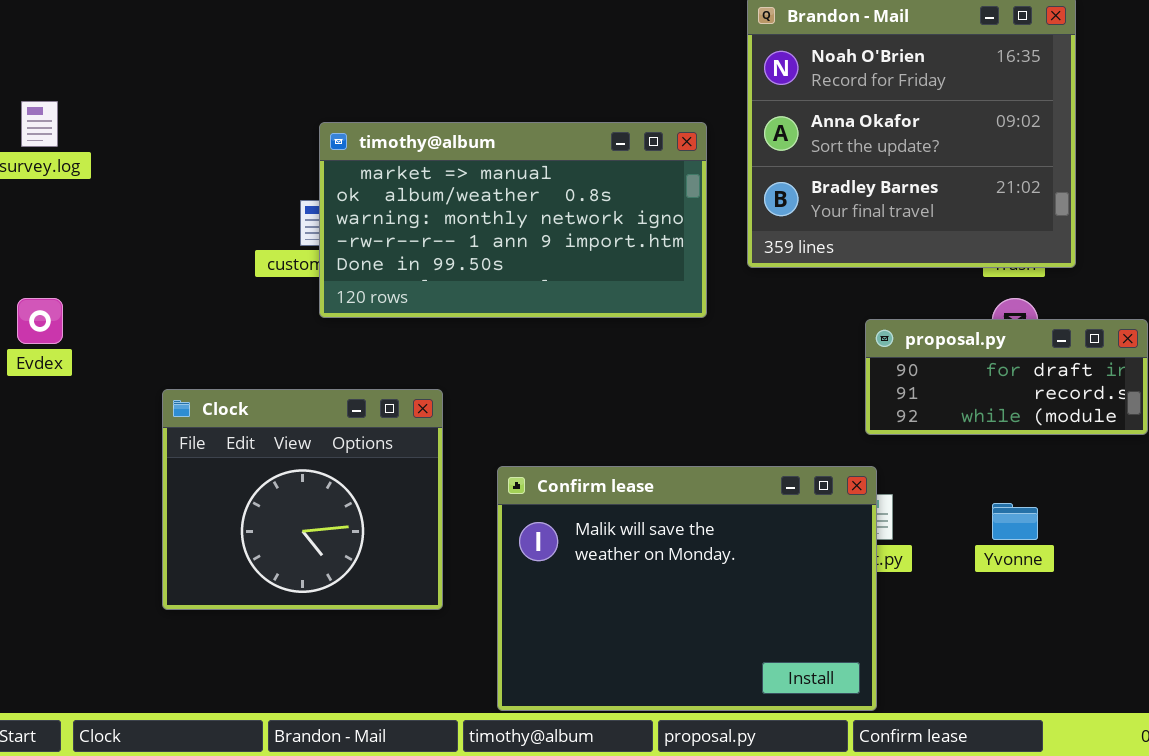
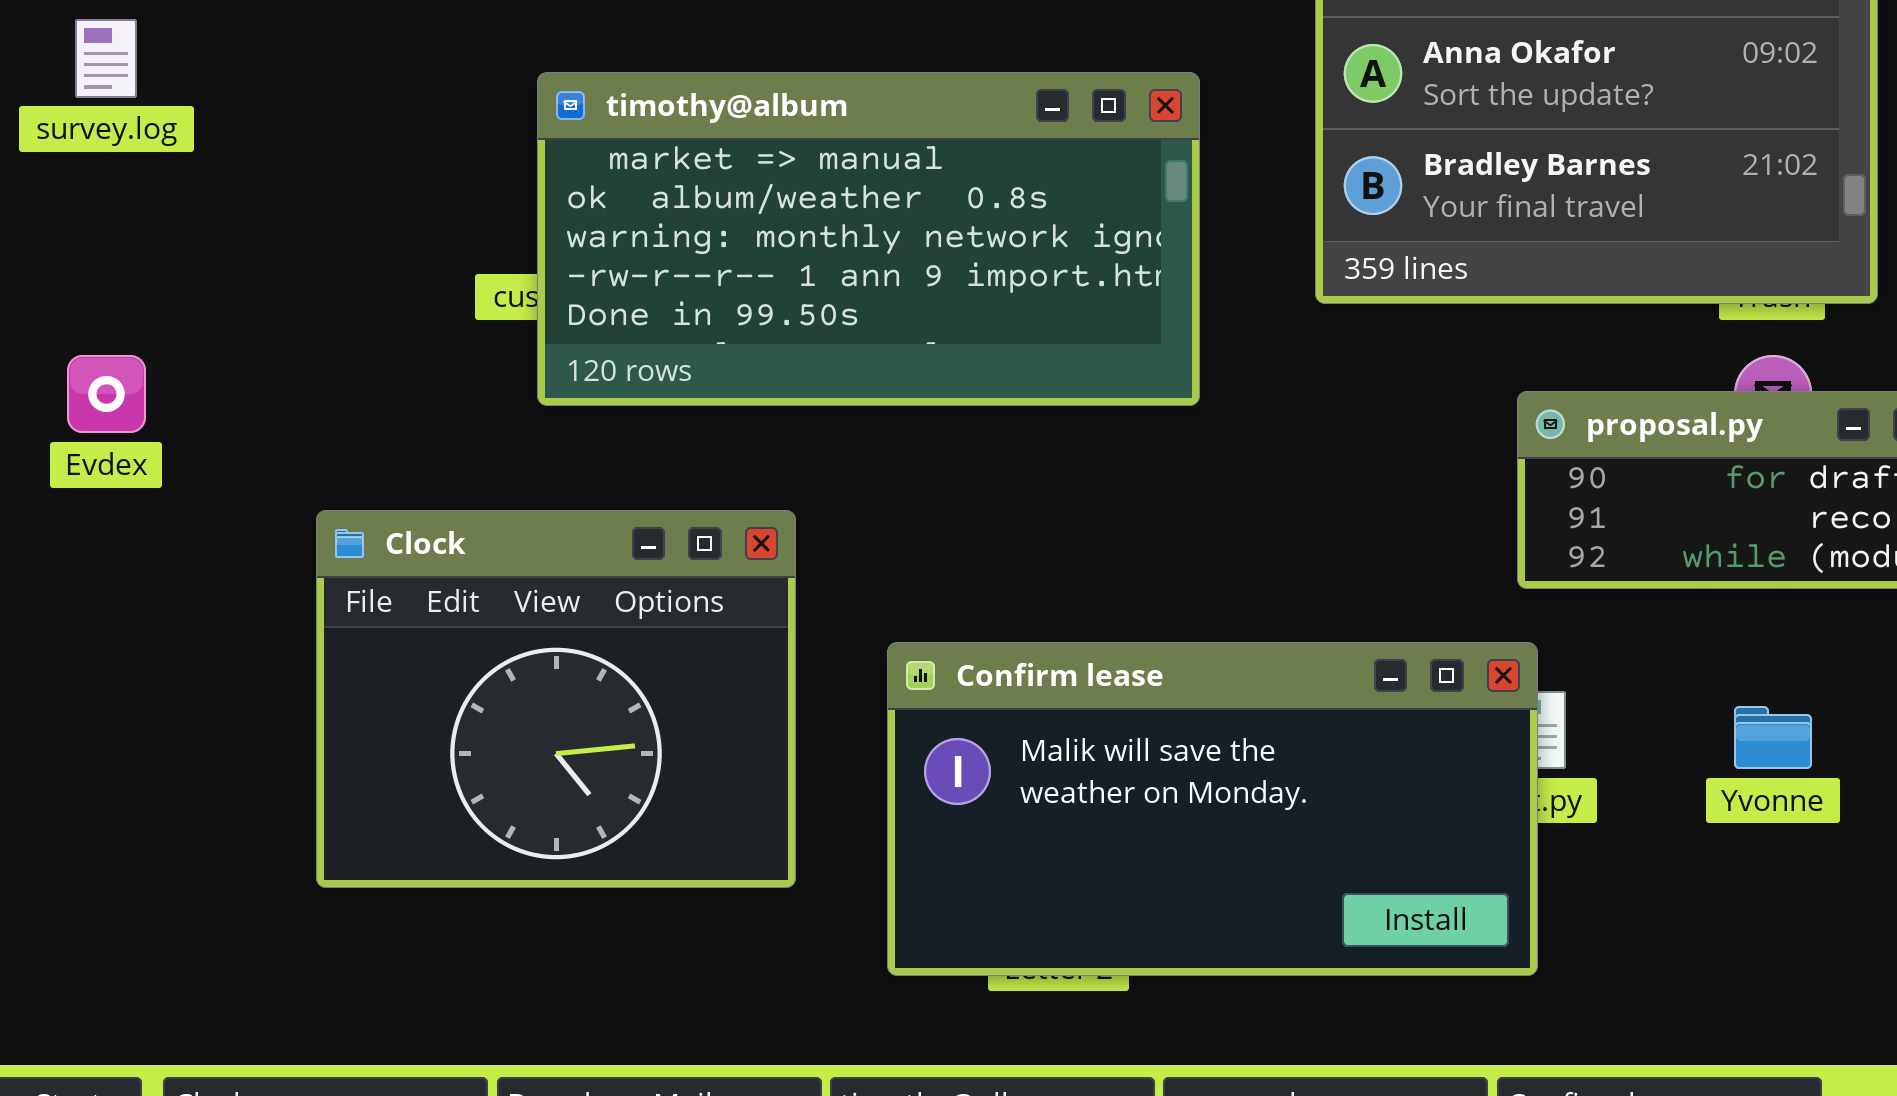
timothy@album: [319,122,707,318] -> [537,72,1200,406], moved
Confirm lease: [497,466,877,711] -> [887,642,1538,976], resized

